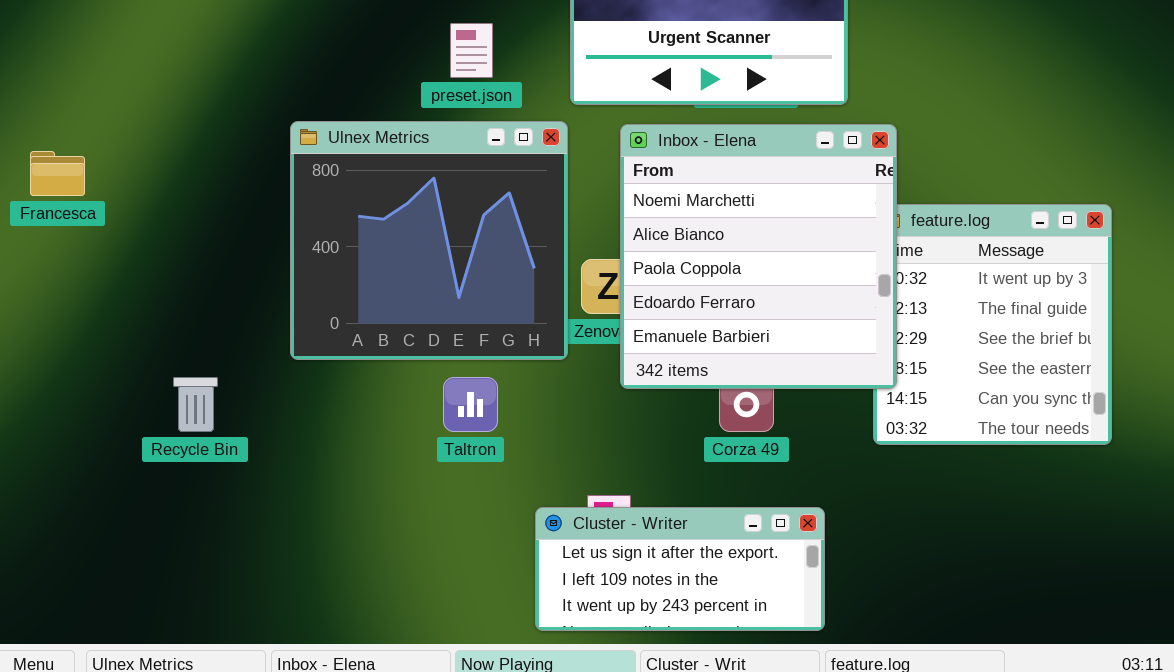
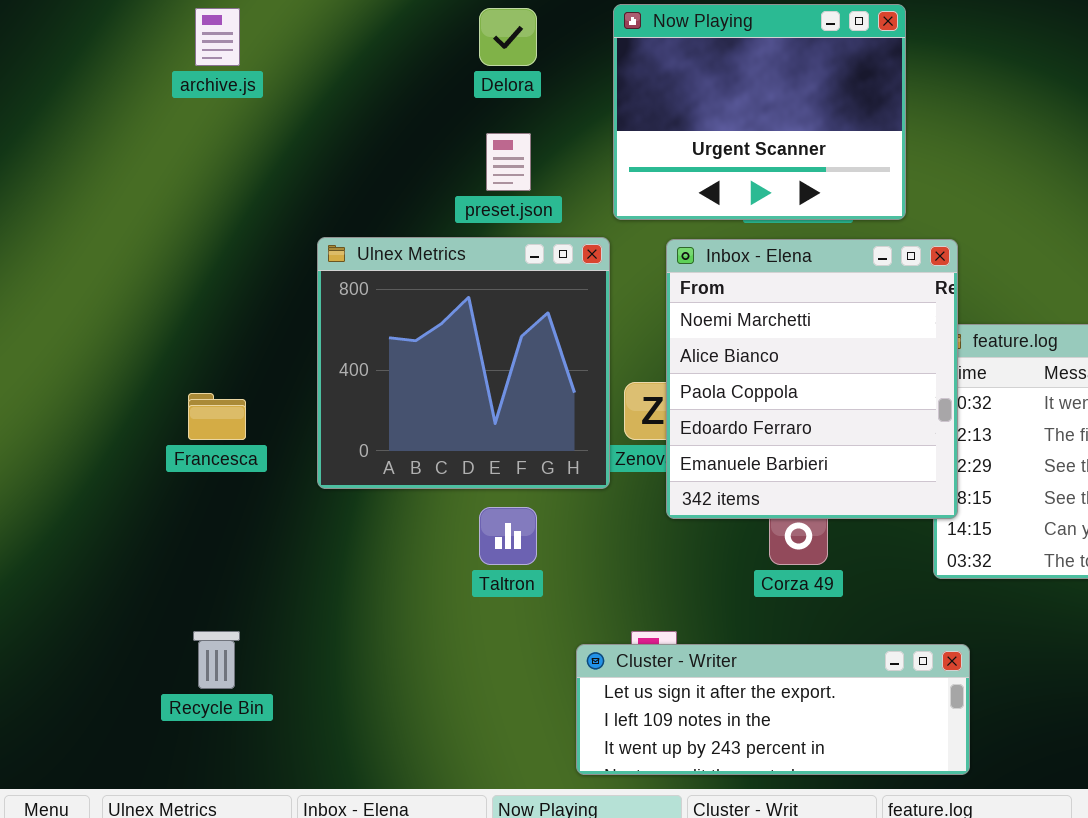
Francesca: [30,151,85,196] -> [188,393,246,440], moved
Recycle Bin: [173,377,218,432] -> [193,631,240,689], moved
Cluster - Writer: [535,507,825,631] -> [576,644,970,775], resized

